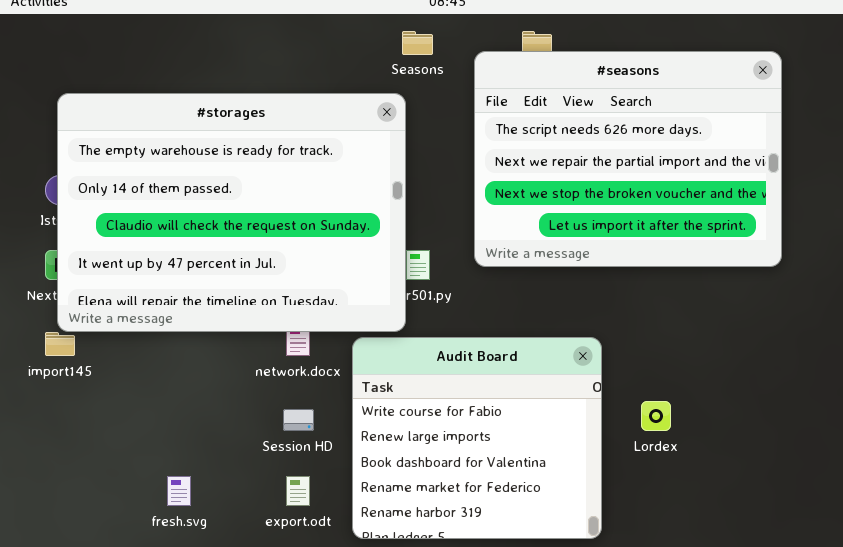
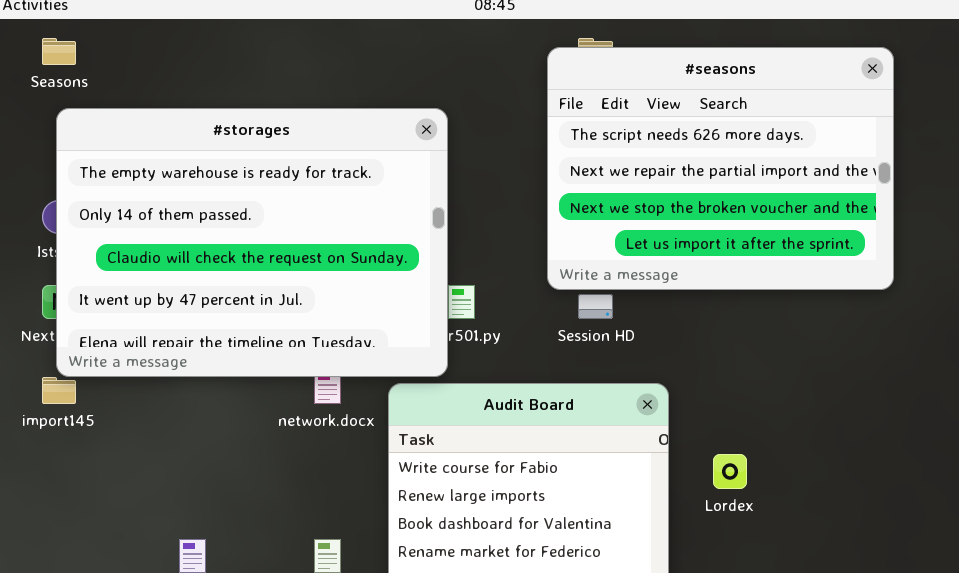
Seasons: [402,31,433,55] -> [42,38,76,65], moved
#seasons: [474,51,782,267] -> [547,47,894,290], moved
Session HD: [283,409,314,431] -> [578,294,613,319], moved

